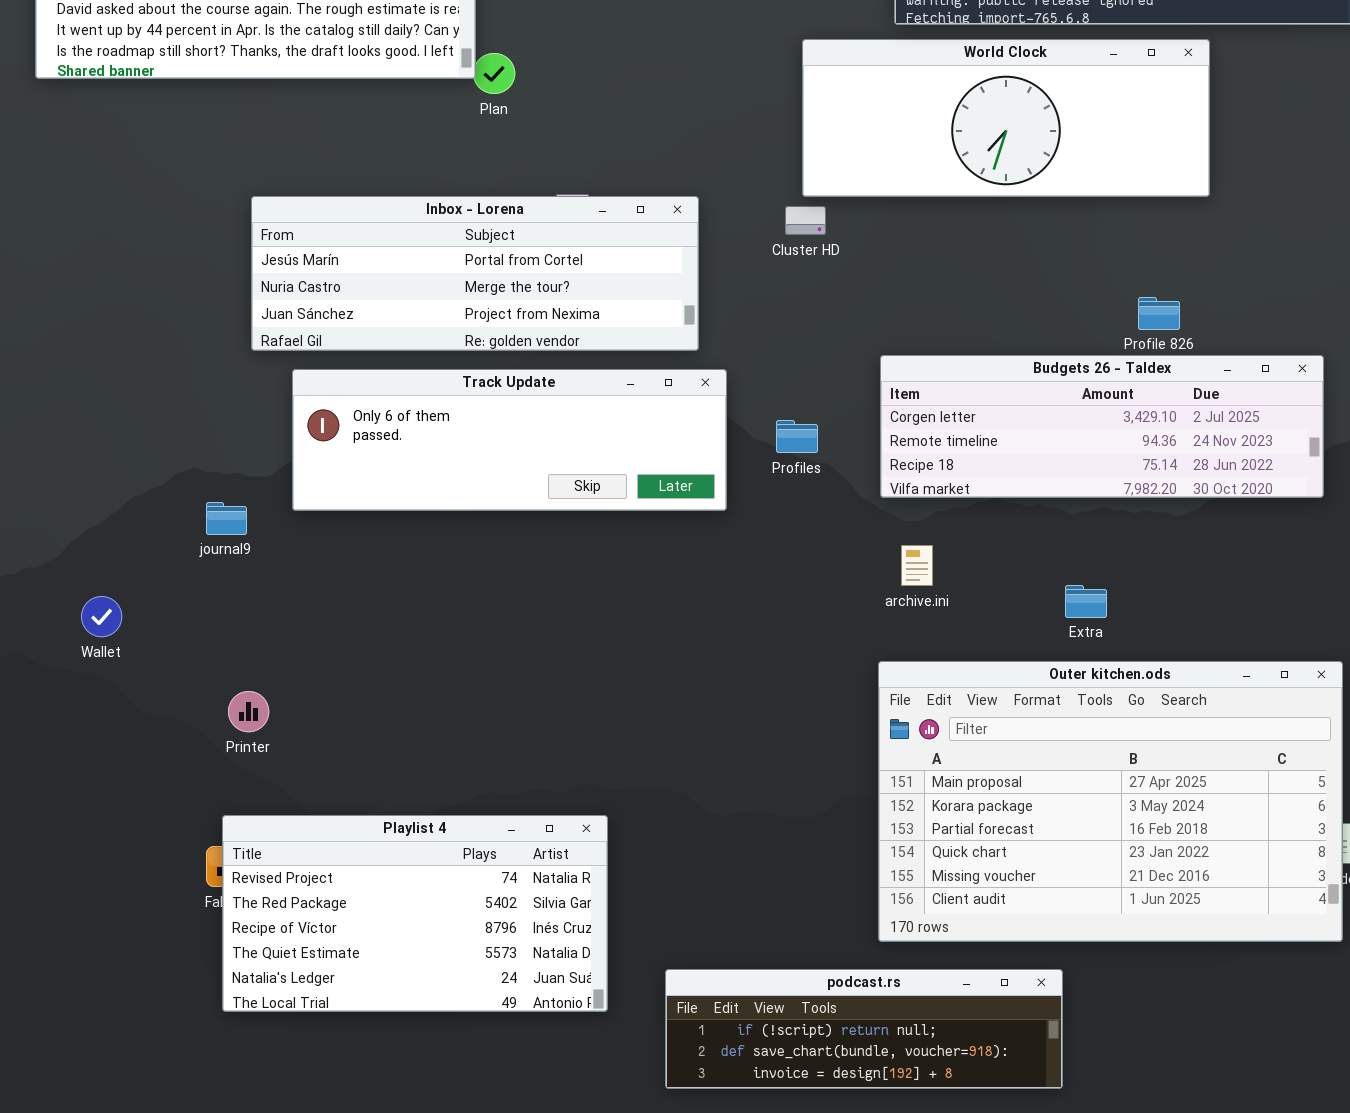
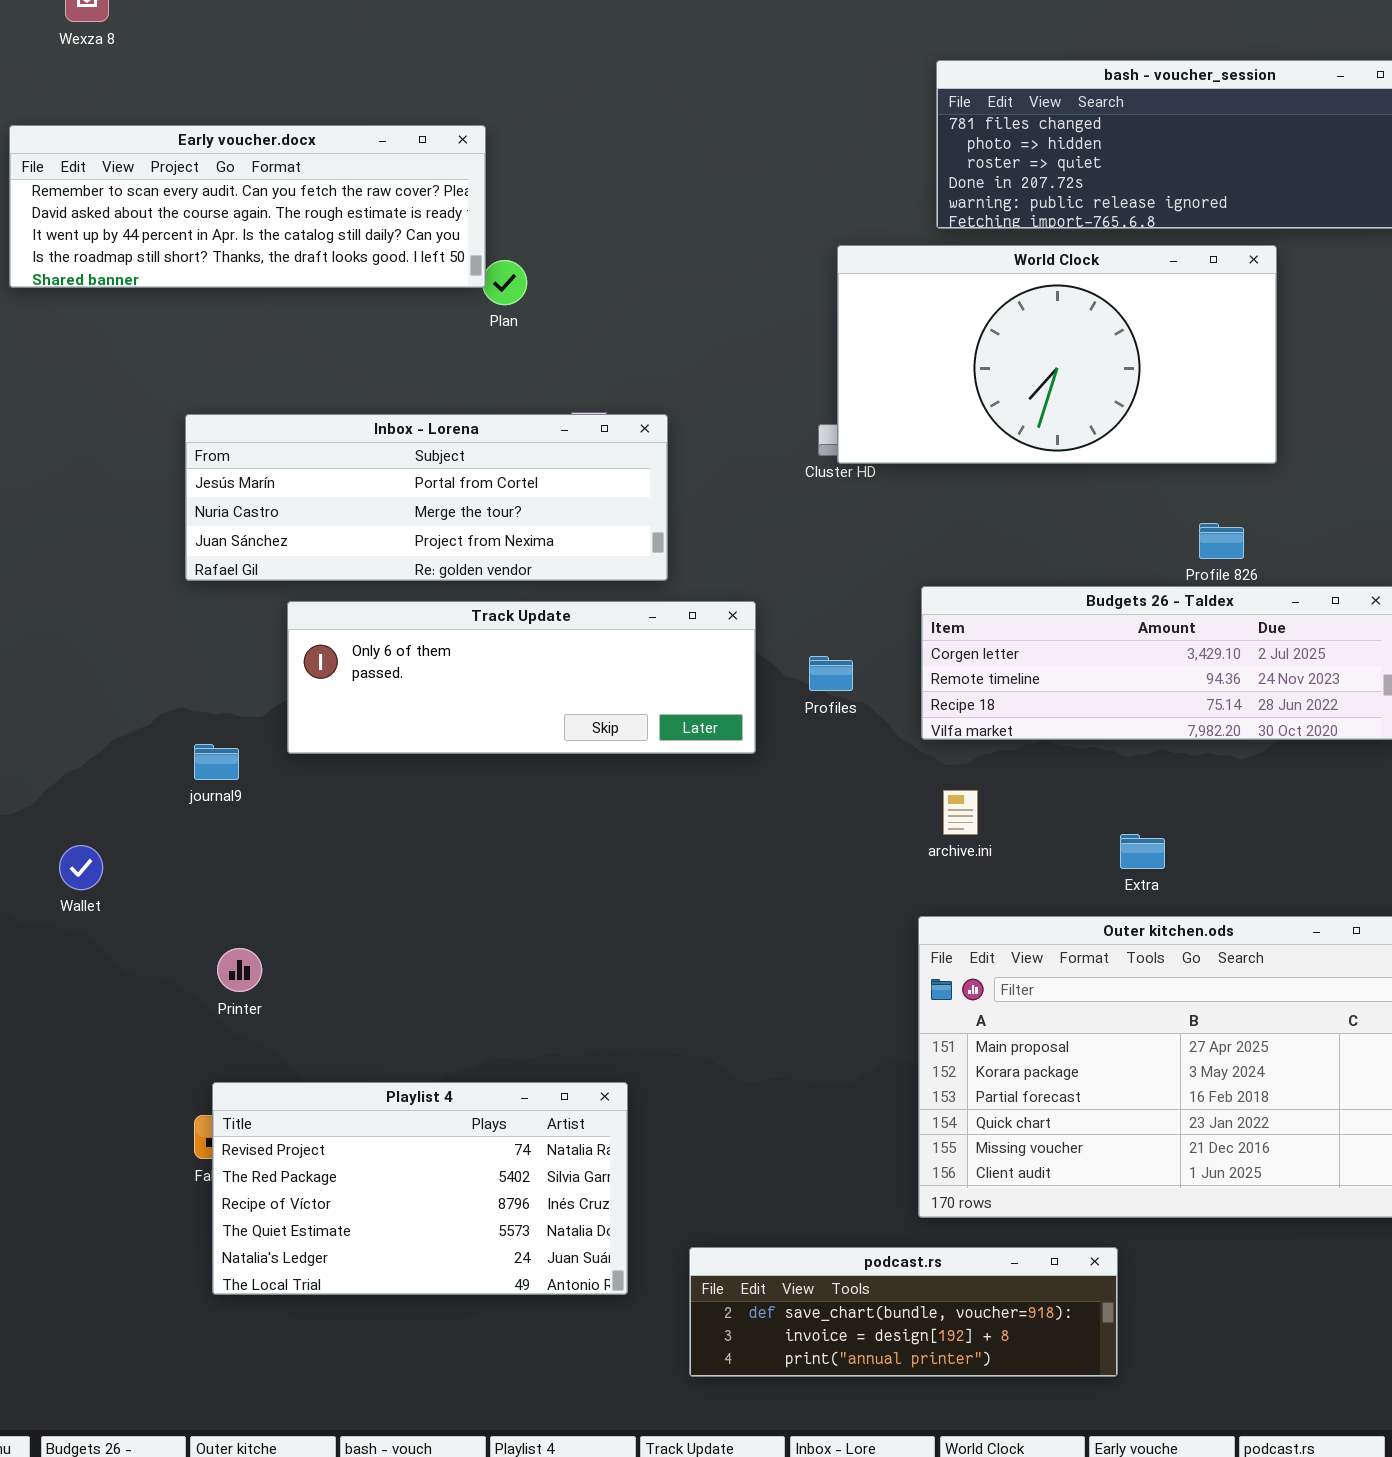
World Clock: [802,39,1210,197] -> [837,245,1277,464], resized
Inbox - Lorena: [251,196,699,351] -> [185,414,668,581], moved
podcast.rs: [665,969,1063,1089] -> [689,1247,1118,1377], scrolled down 1 row

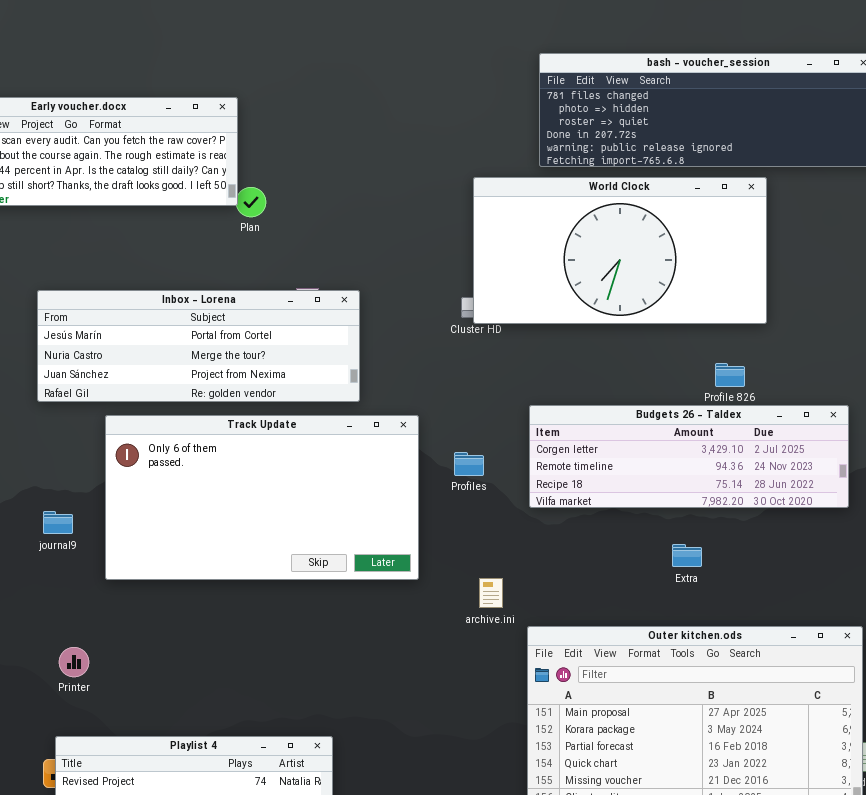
Track Update: [287,601,756,754] -> [105,415,419,580], resized
archive.ini: [943,790,978,835] -> [479,578,503,608], moved
Extra: [1120,834,1165,869] -> [672,544,702,567], moved

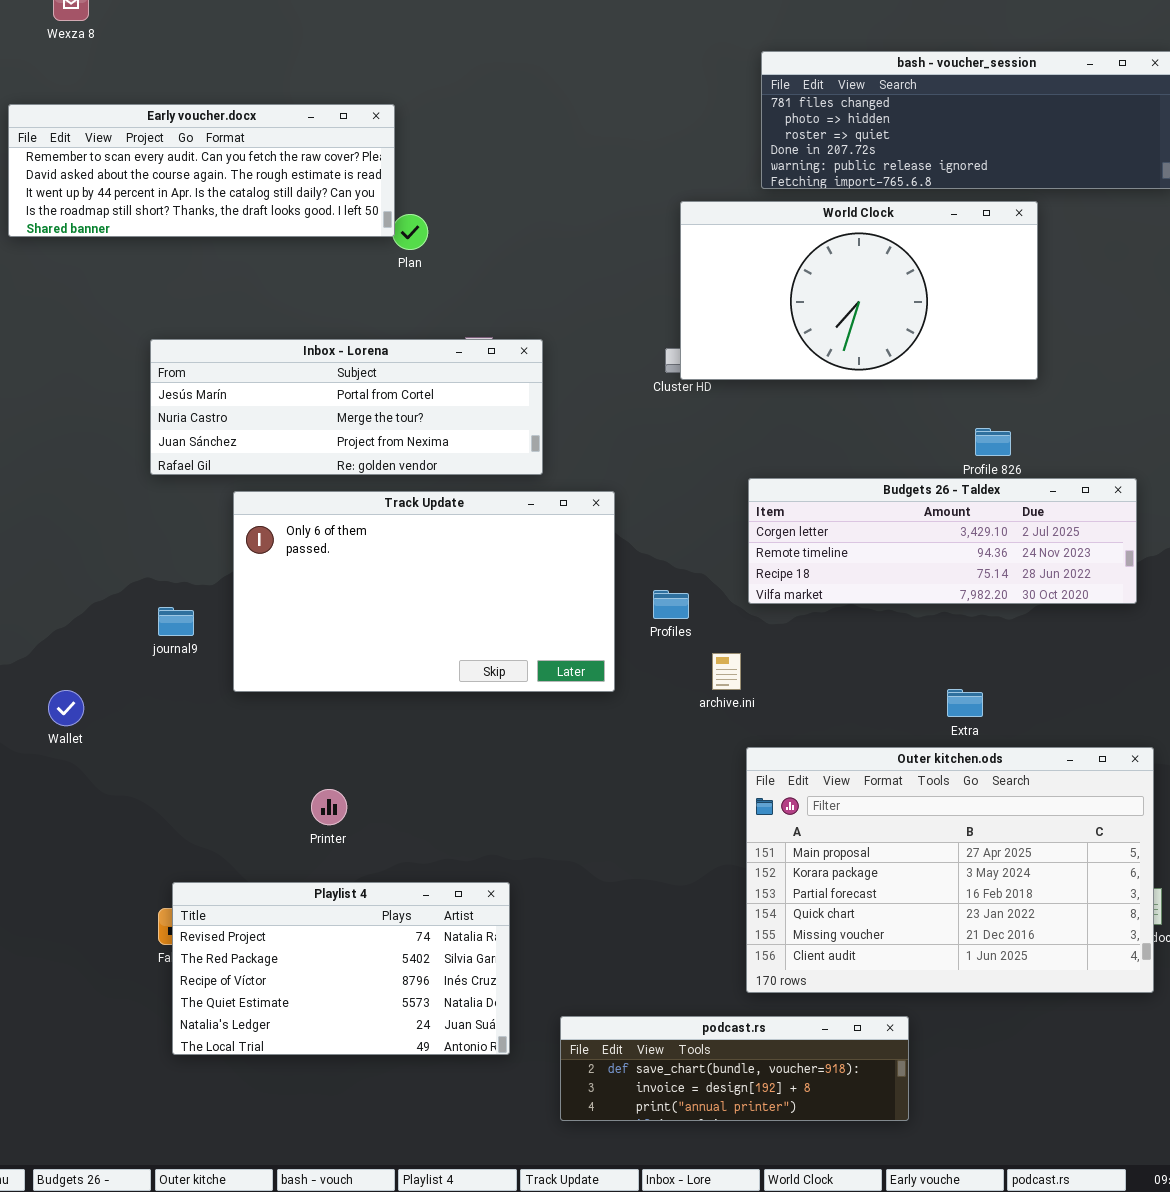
Profiles: [454,452,484,476] -> [653,590,689,619], moved
Extra: [672,544,702,567] -> [947,689,983,717], moved
archive.ini: [479,578,503,608] -> [712,653,741,690], moved
Printer: [59,647,89,677] -> [311,789,347,825], moved

